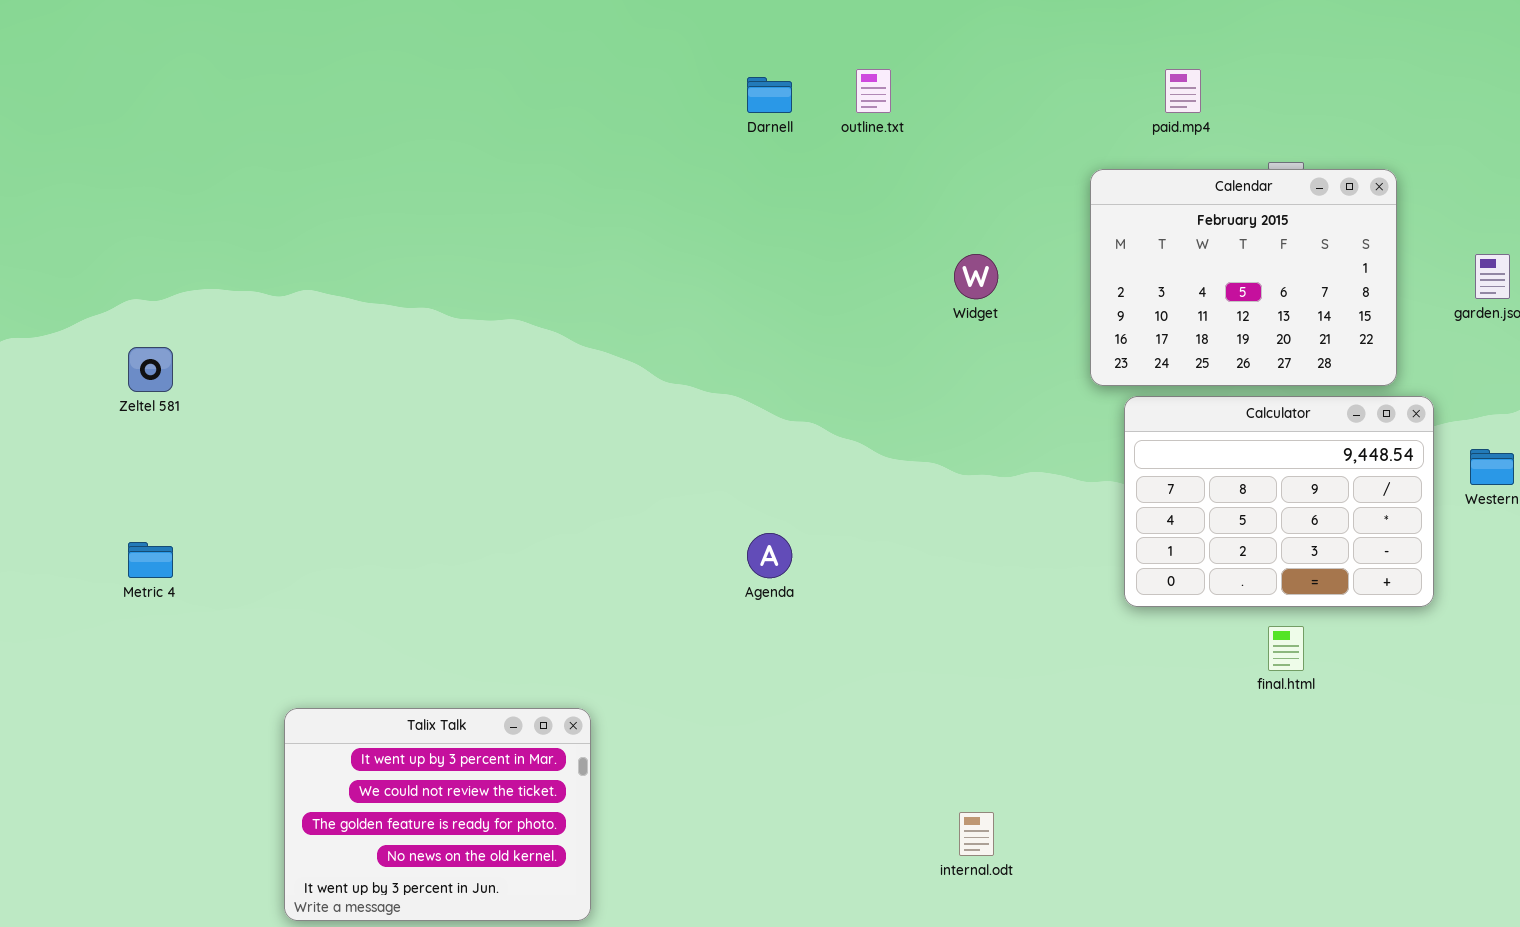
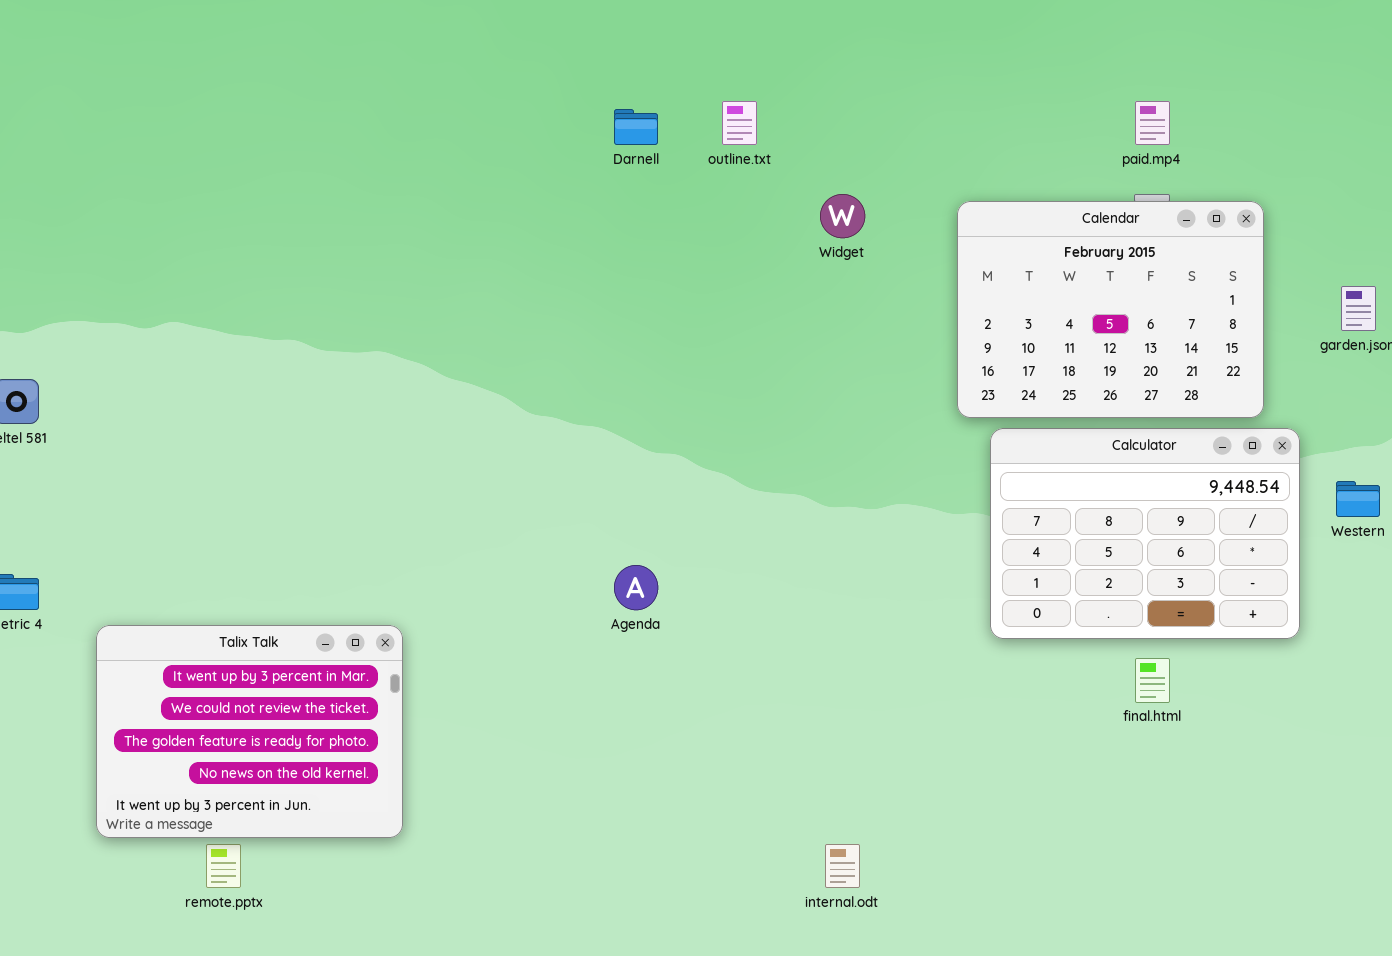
paid.mp4: [1165,69,1201,113] -> [1135,101,1170,145], moved
Widget: [954,254,998,299] -> [820,194,865,238], moved
Talix Talk: [284,708,591,921] -> [96,625,403,838], moved

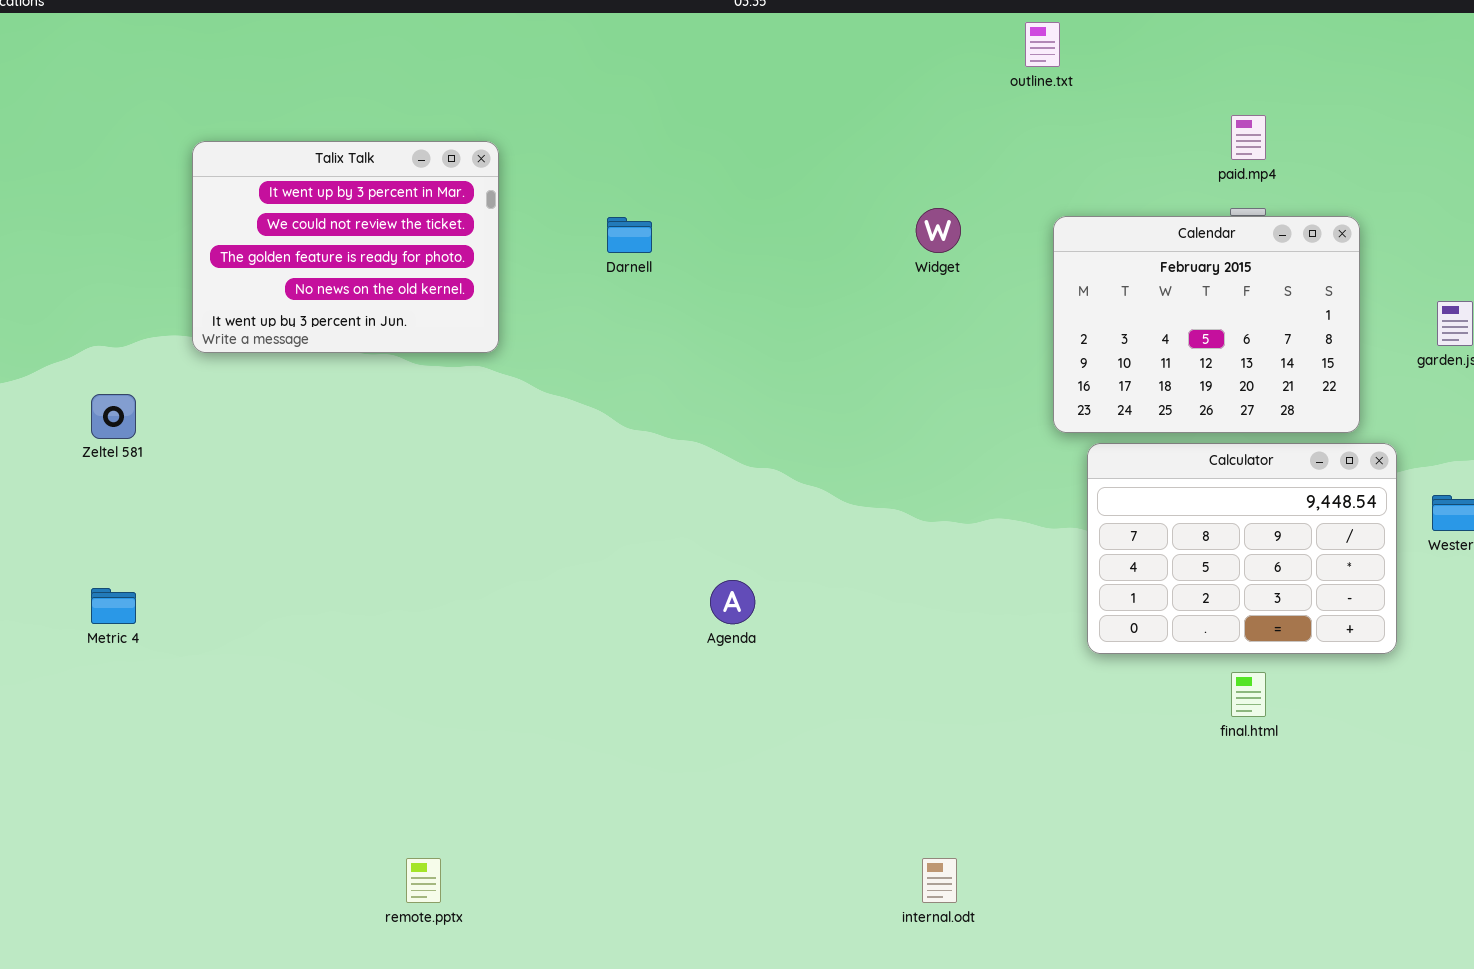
outline.txt: [722,101,757,145] -> [1025,22,1060,67], moved
Darnell: [614,109,658,145] -> [607,217,652,253], moved
Talix Talk: [96,625,403,838] -> [192,141,499,353], moved
remote.pptx: [206,844,241,888] -> [406,858,441,903], moved

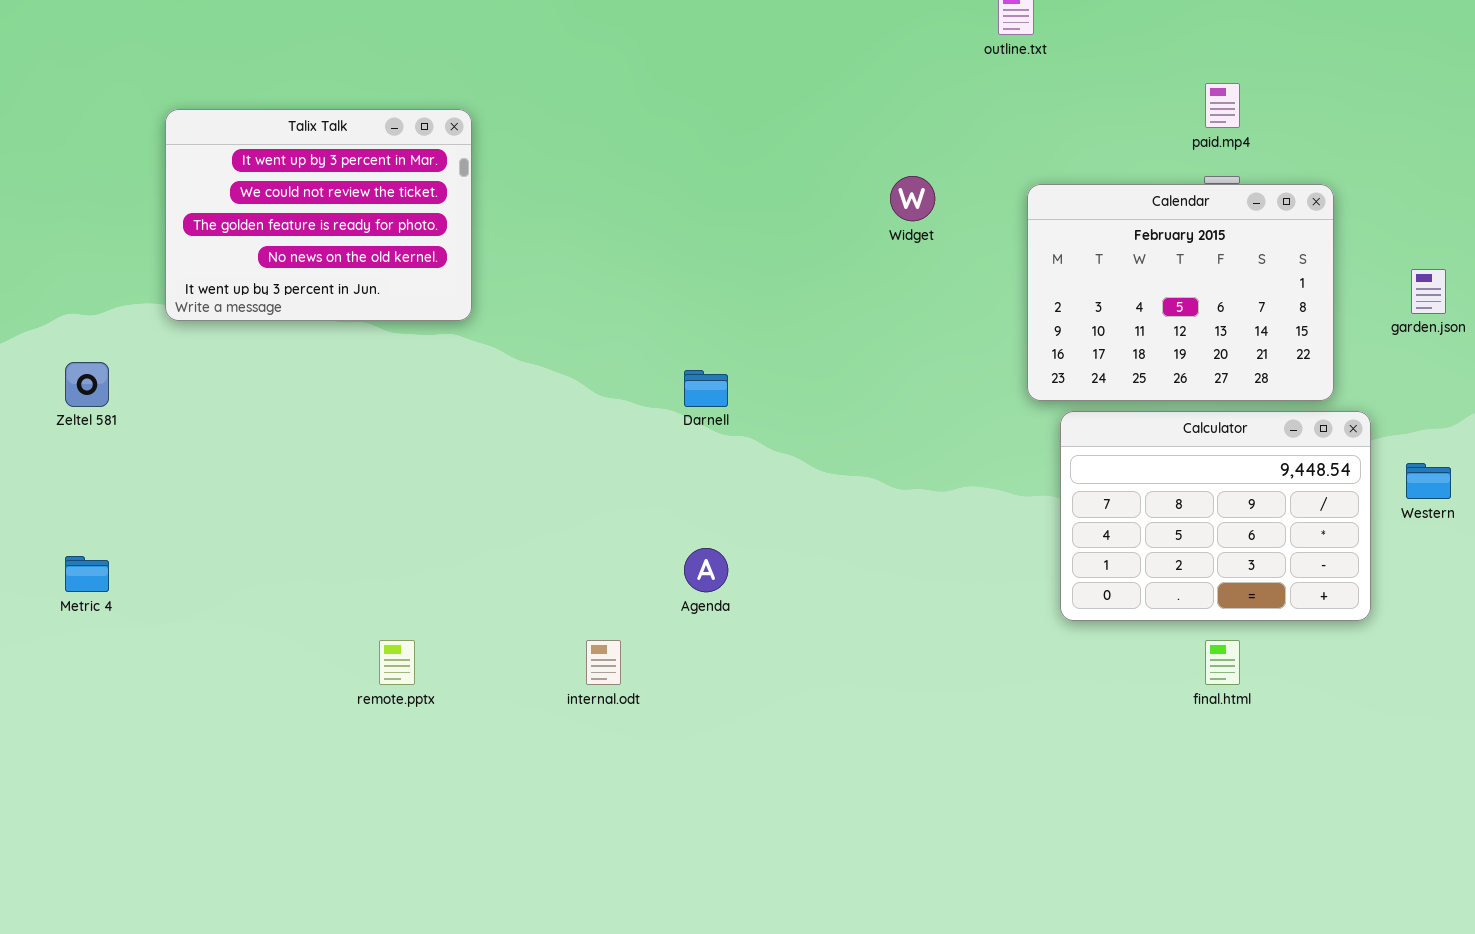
Darnell: [607,217,652,253] -> [684,370,728,407], moved
remote.pptx: [406,858,441,903] -> [379,640,415,685], moved
internal.odt: [922,858,957,903] -> [586,640,621,685], moved

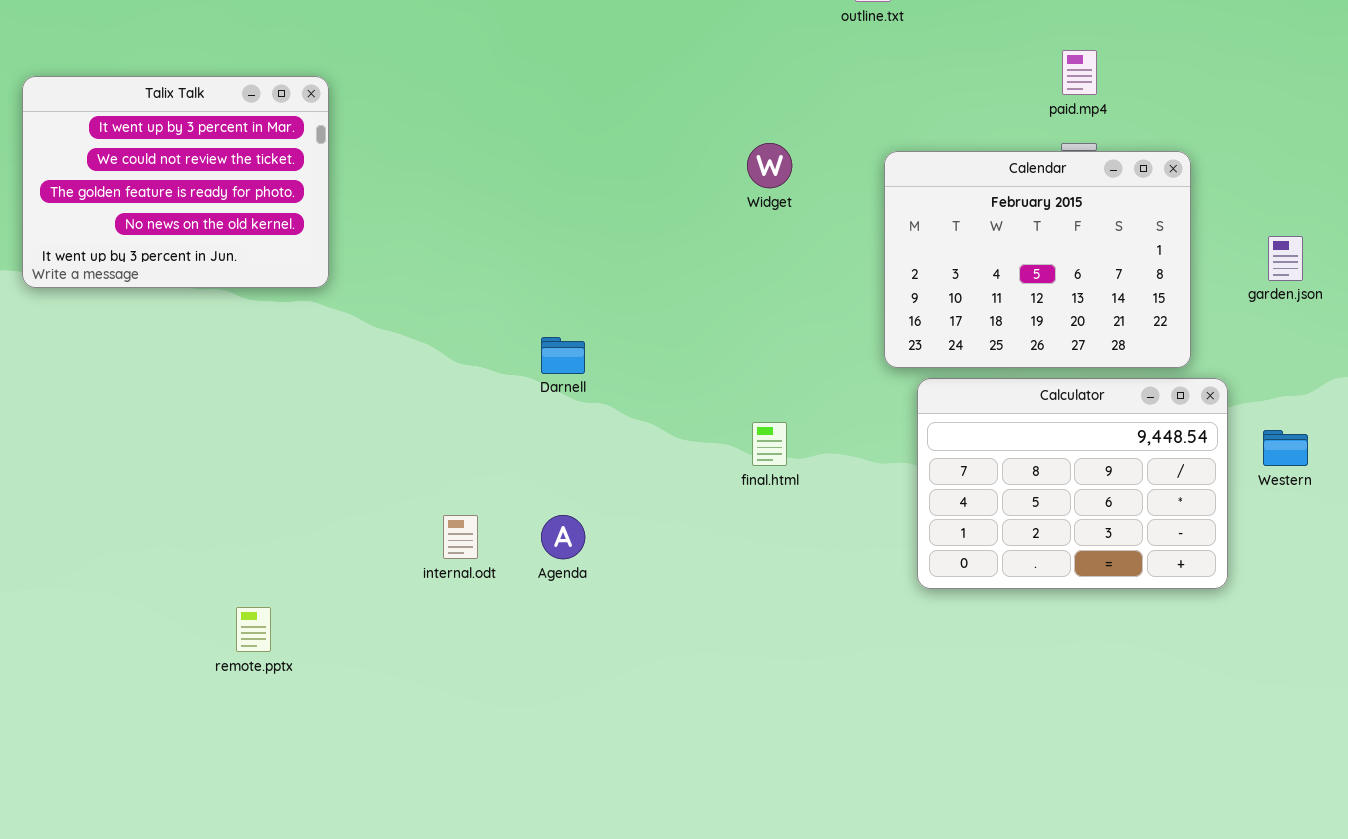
internal.odt: [586,640,621,685] -> [443,515,478,559], moved
final.html: [1205,640,1240,685] -> [752,422,787,466], moved

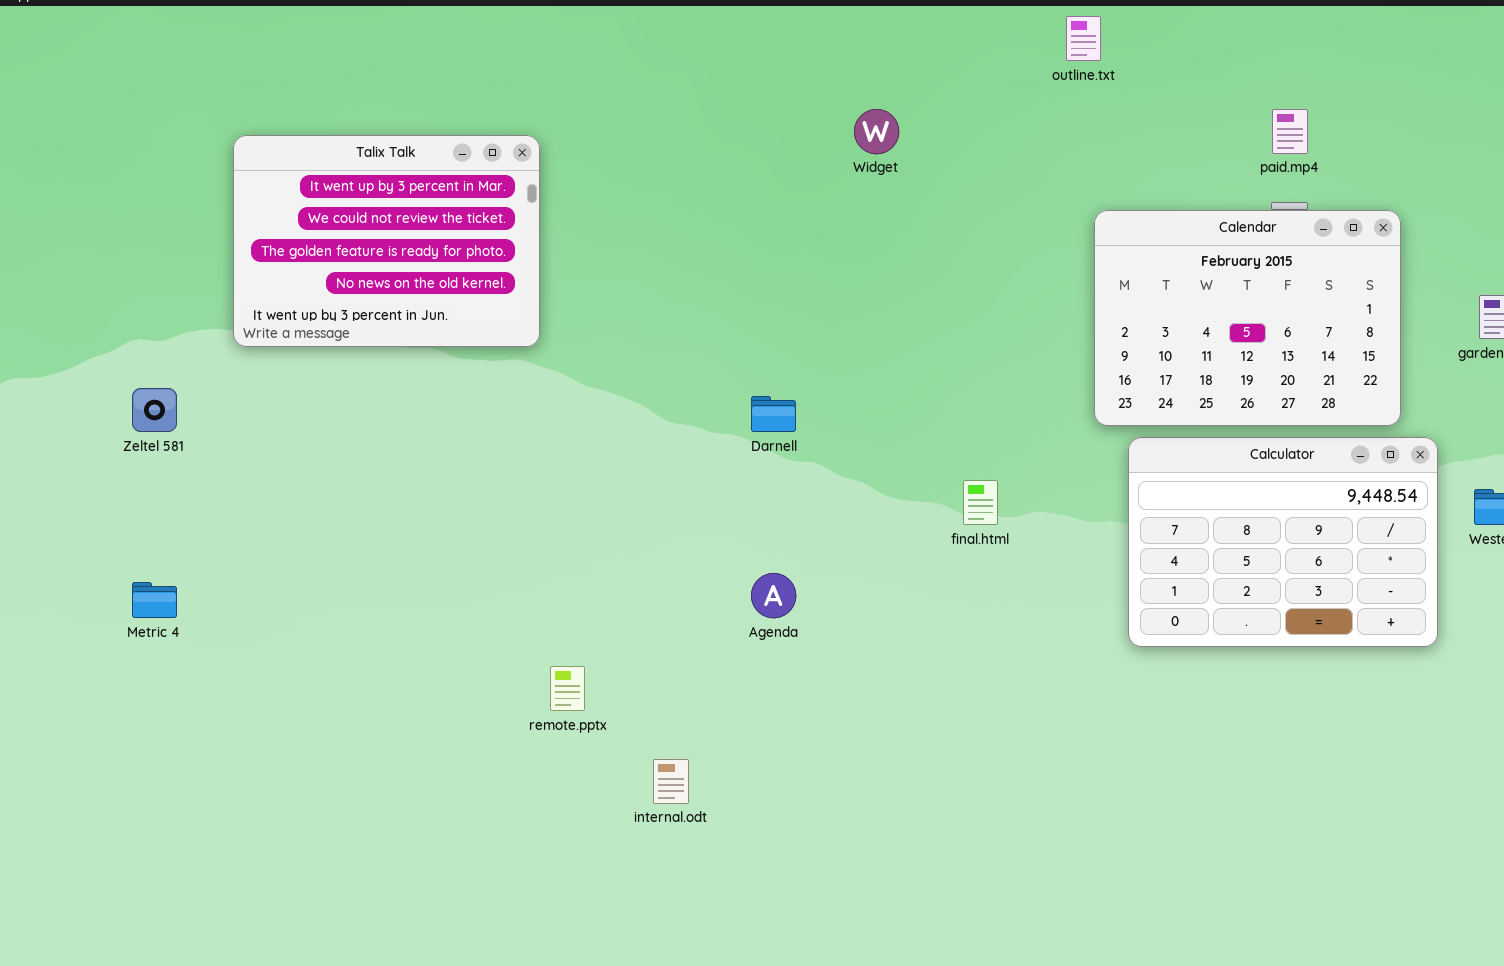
Widget: [747,143,792,188] -> [854,109,899,154], moved
internal.odt: [443,515,478,559] -> [653,759,689,804], moved
remote.pptx: [236,607,271,652] -> [550,666,585,711], moved

